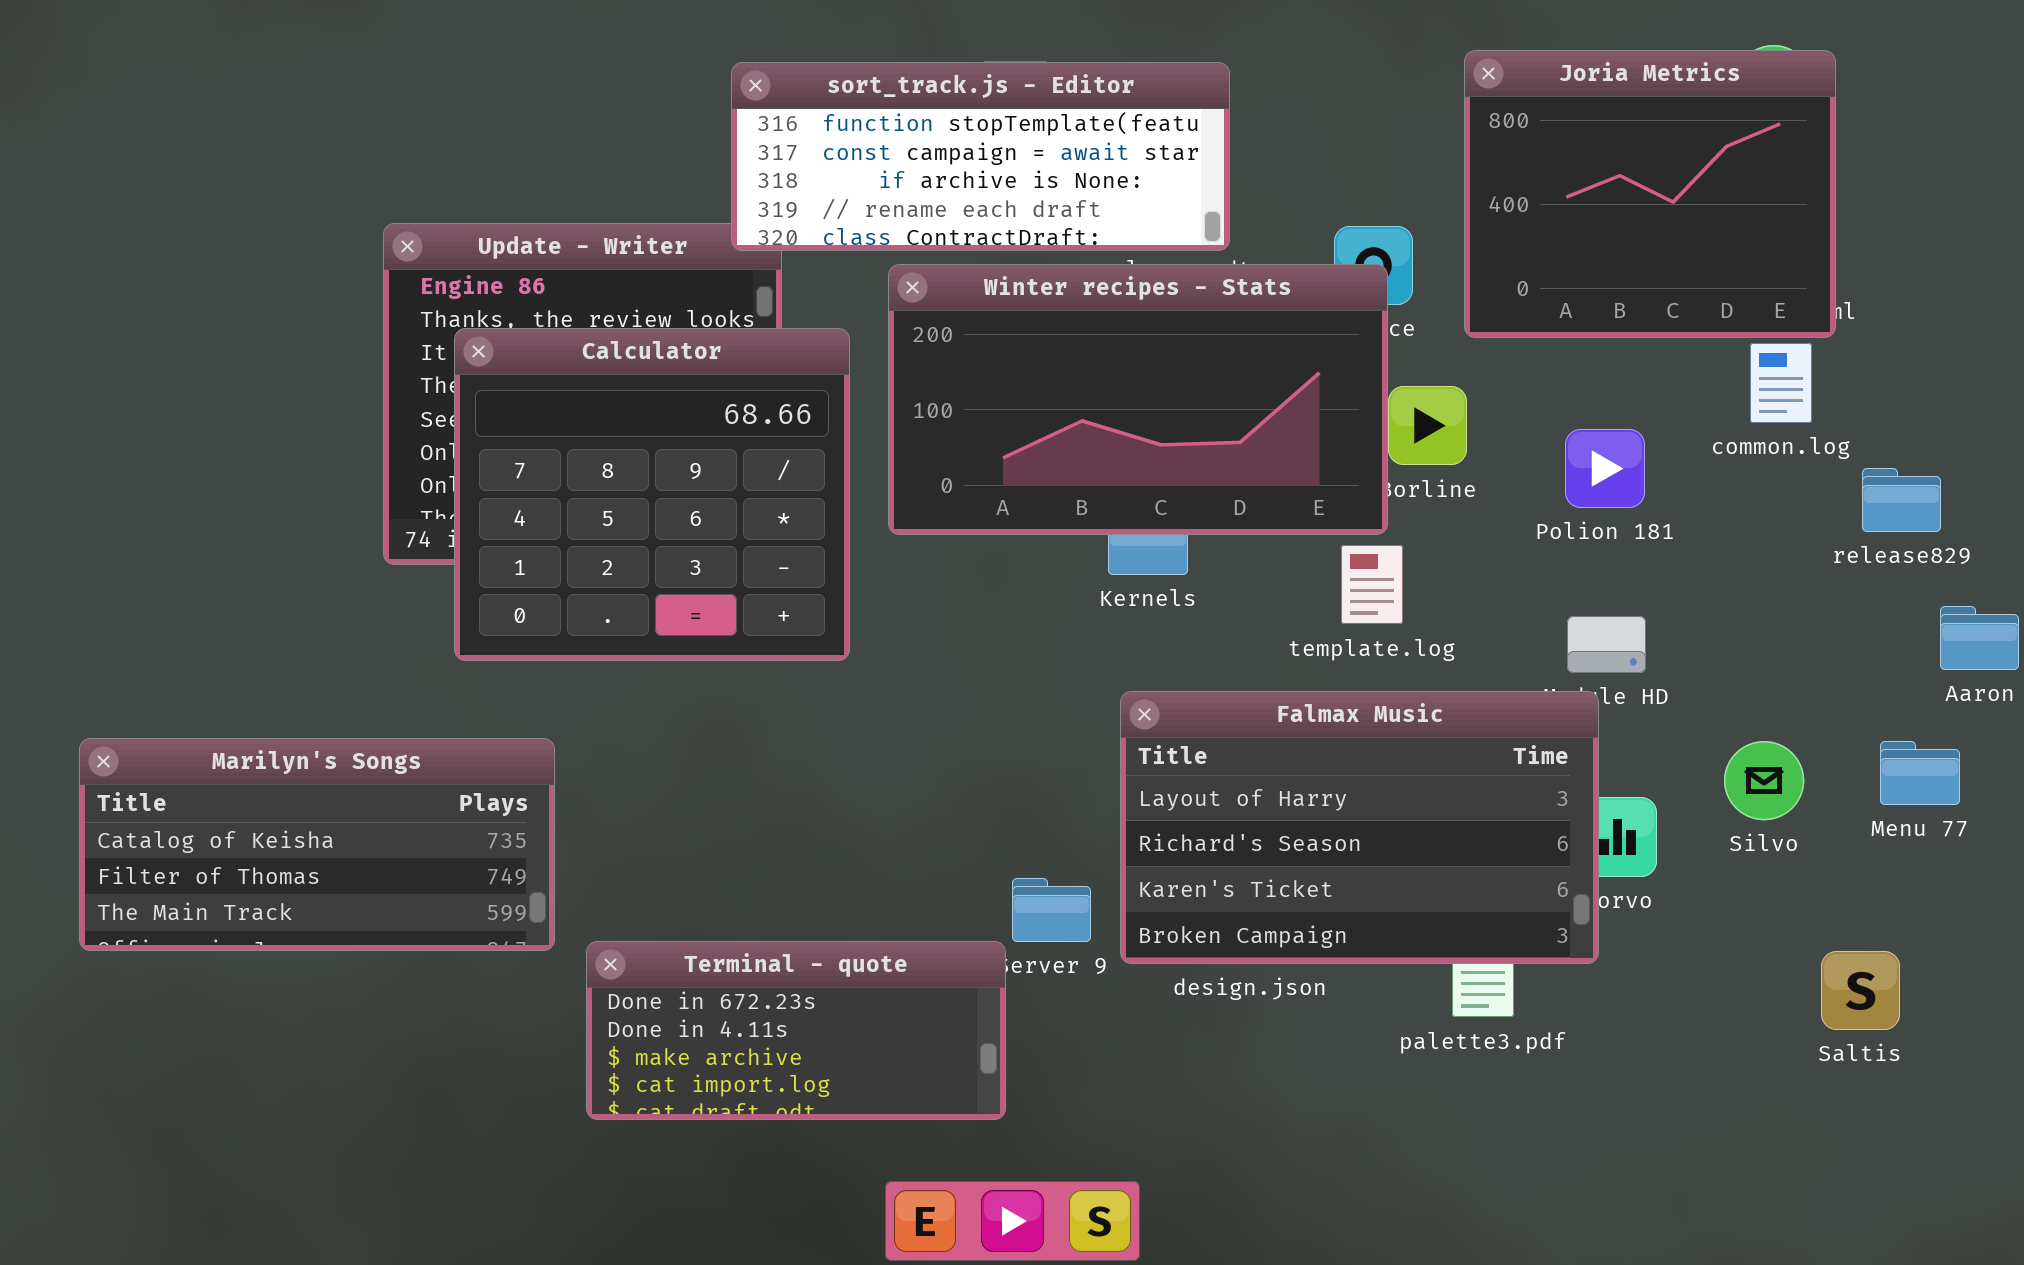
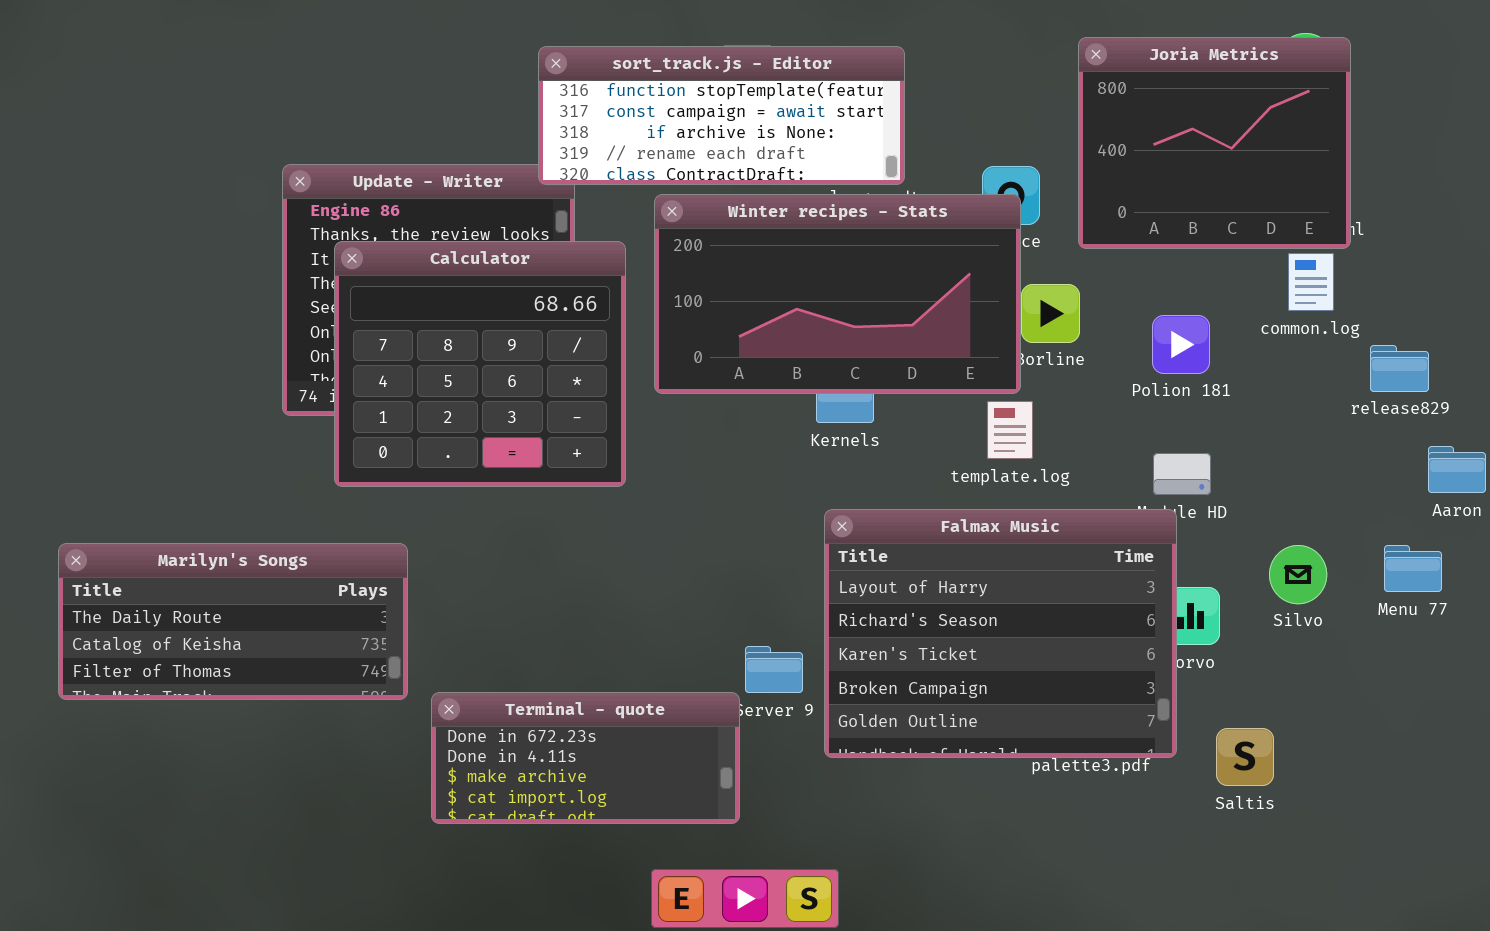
Falmax Music: [1120,691,1599,964] -> [824,509,1177,758], resized
Marilyn's Songs: [79,738,555,951] -> [58,543,408,700], scrolled up 1 row
Saltis: [1821,951,1900,1030] -> [1216,728,1274,786], moved

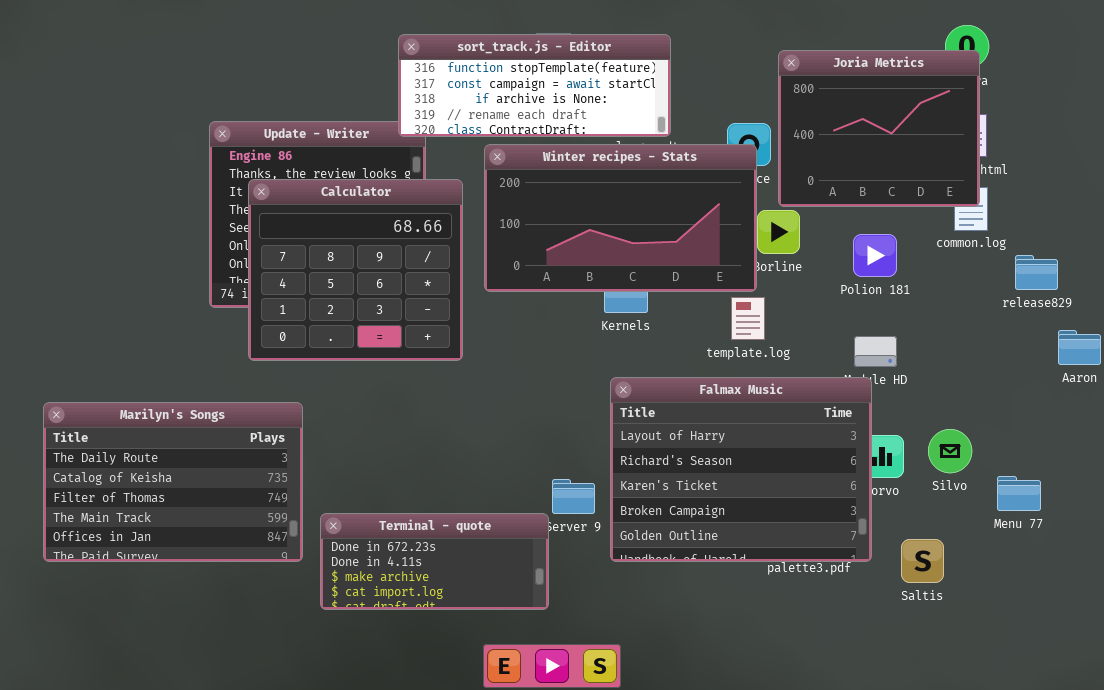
Joria Metrics: [1078,37,1351,249] -> [778,50,980,207], moved
Marilyn's Songs: [58,543,408,700] -> [43,402,303,562], resized
Silvo: [1269,545,1327,604] -> [928,429,972,473], moved
Menu 77: [1384,545,1442,592] -> [997,476,1041,511], moved

